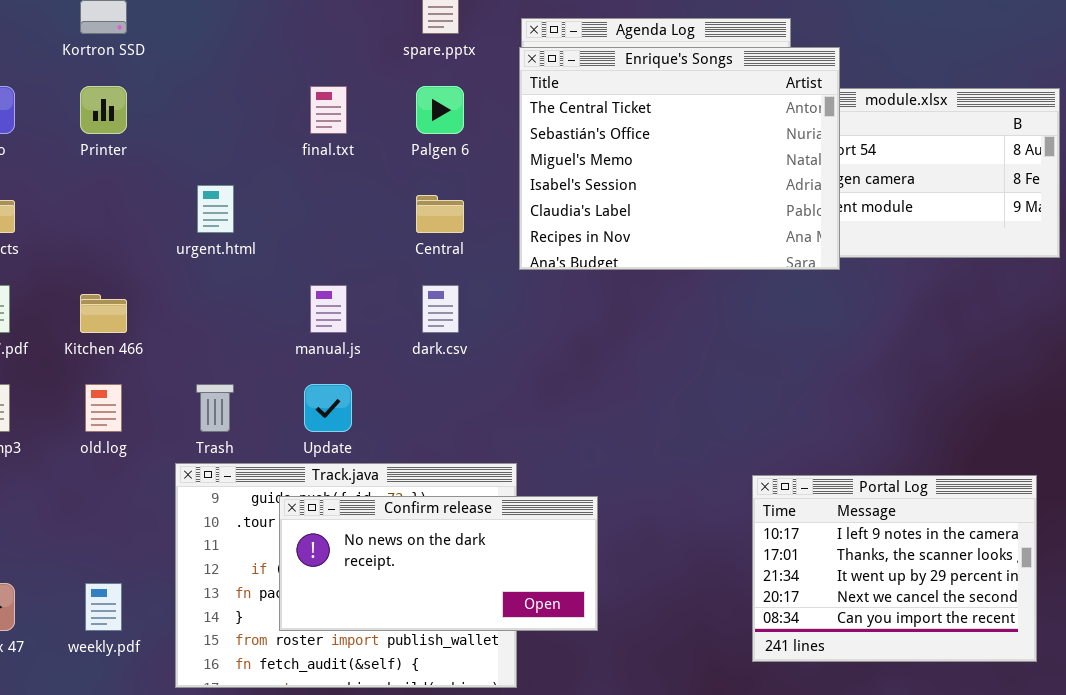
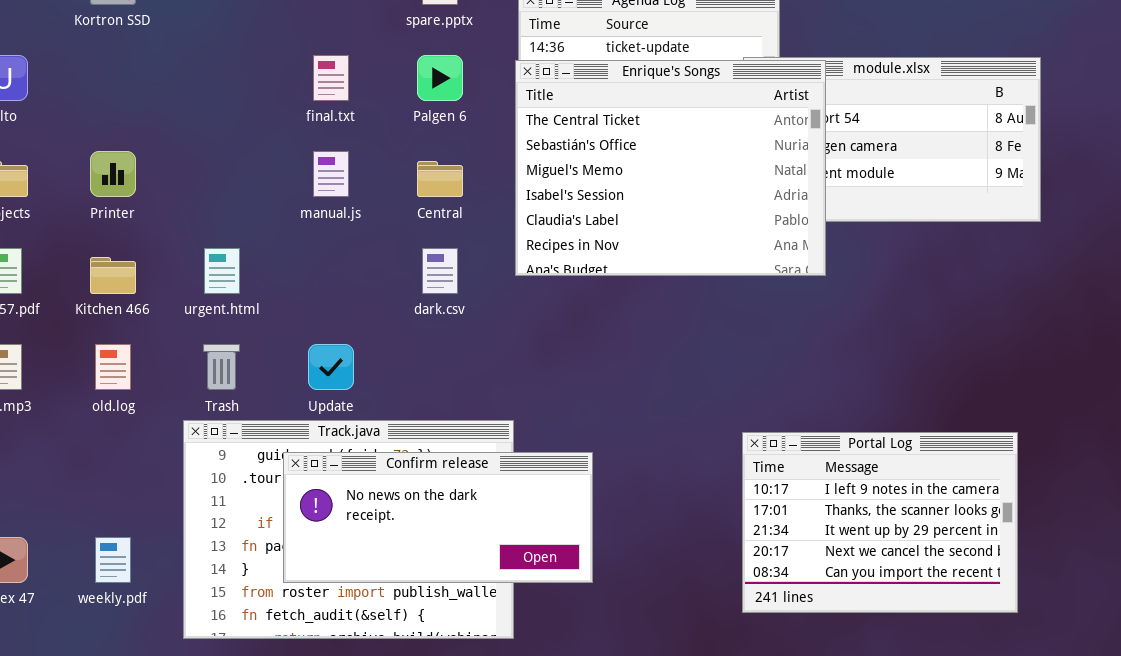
Enrique's Songs: [519,47,840,270] -> [515,60,826,276], moved
Printer: [80,86,127,134] -> [90,151,136,197], moved
urgent.html: [197,185,234,233] -> [204,248,240,294], moved
manual.js: [310,285,347,333] -> [313,151,349,197], moved

